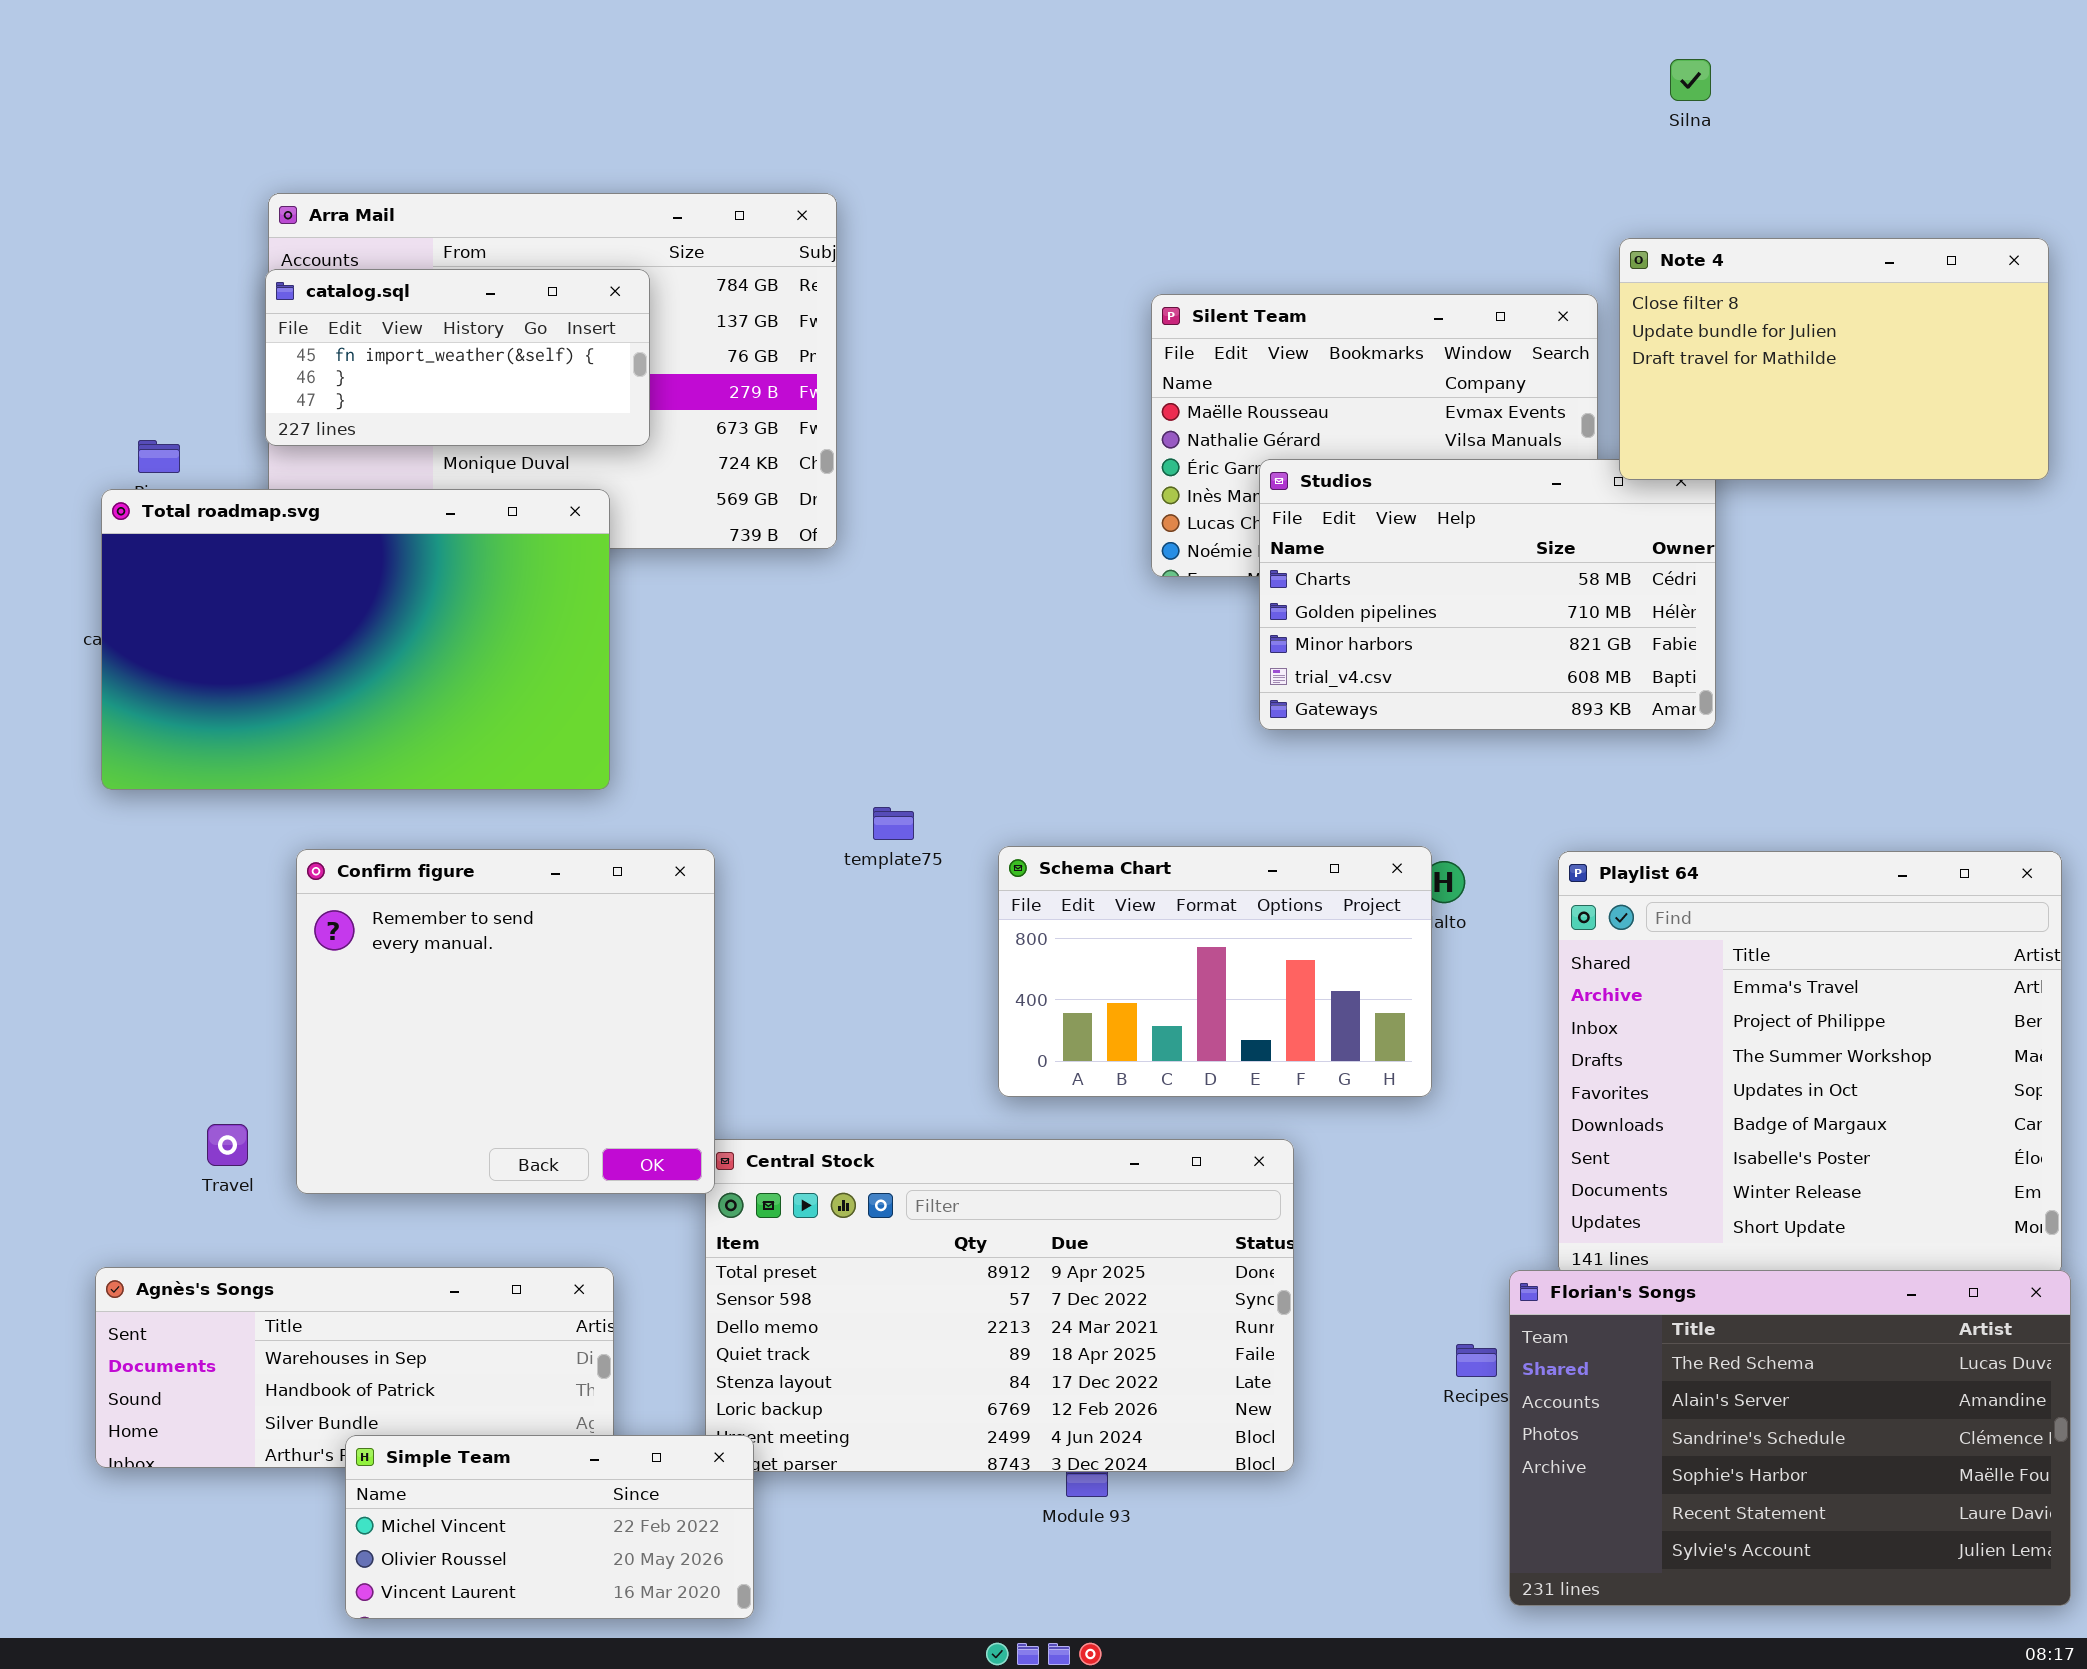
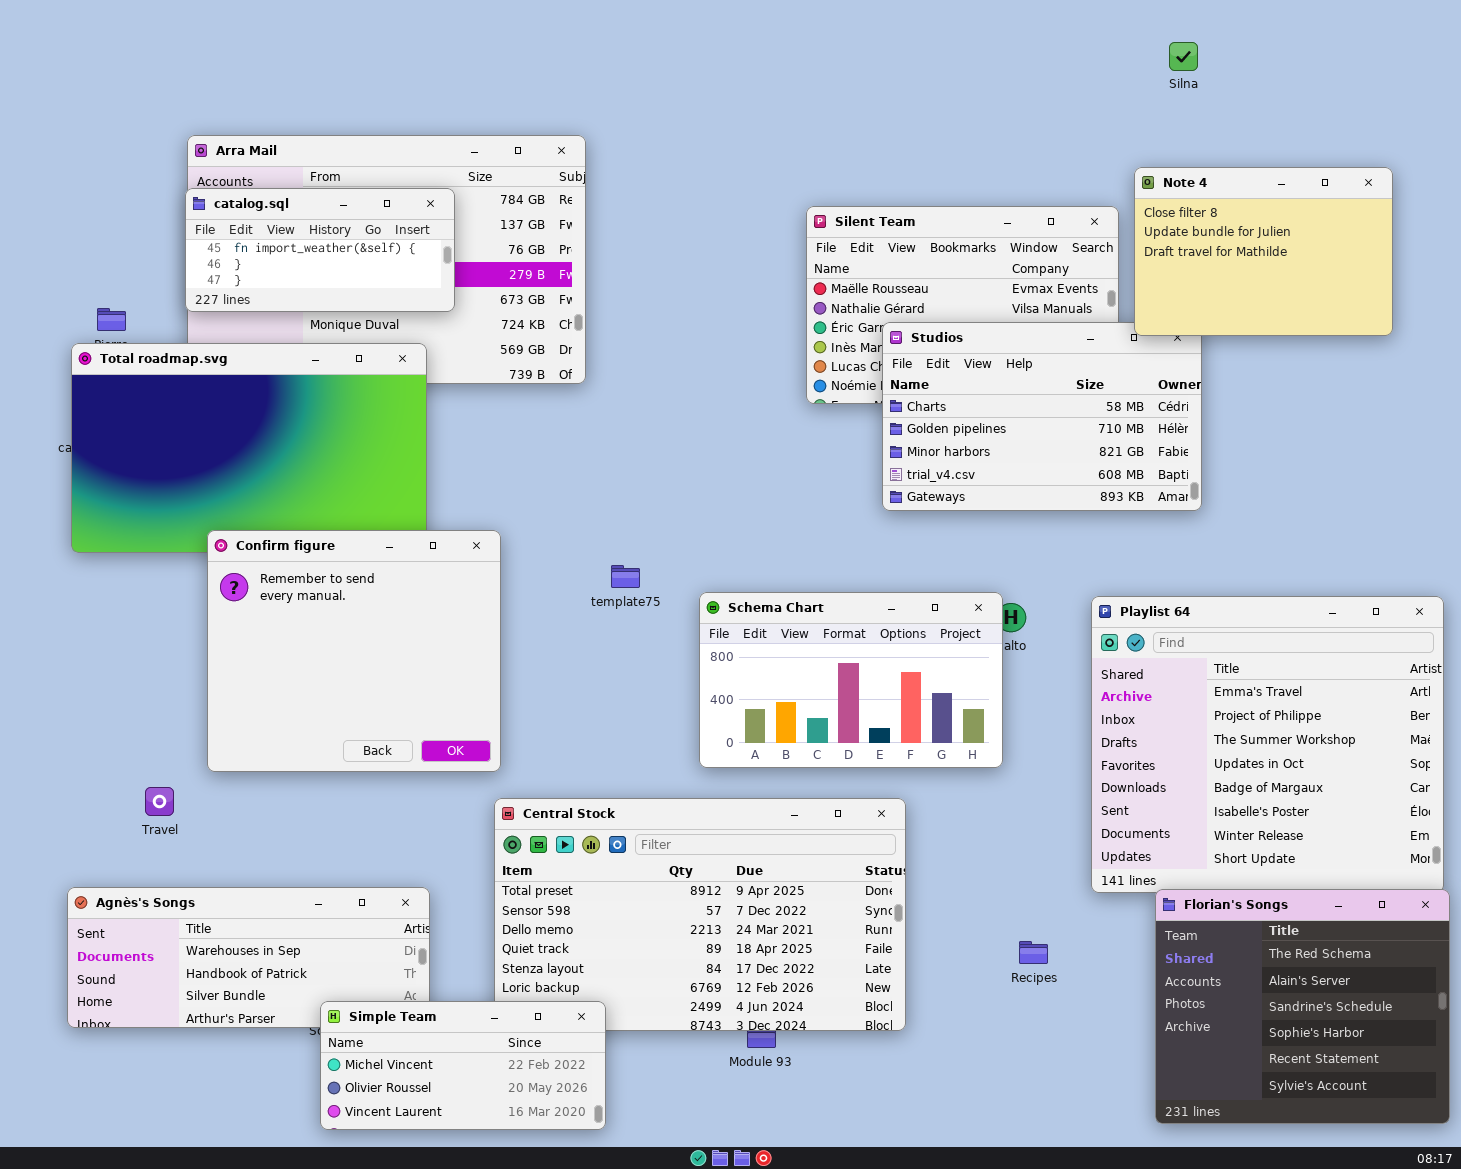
Note 4: [1619,238,2049,480] -> [1134,167,1393,336], resized
Confirm figure: [296,849,715,1194] -> [207,530,501,772], moved
Florian's Songs: [1509,1270,2071,1606] -> [1155,889,1450,1124], resized
Simple Team: [345,1435,754,1619] -> [320,1001,606,1130], moved

